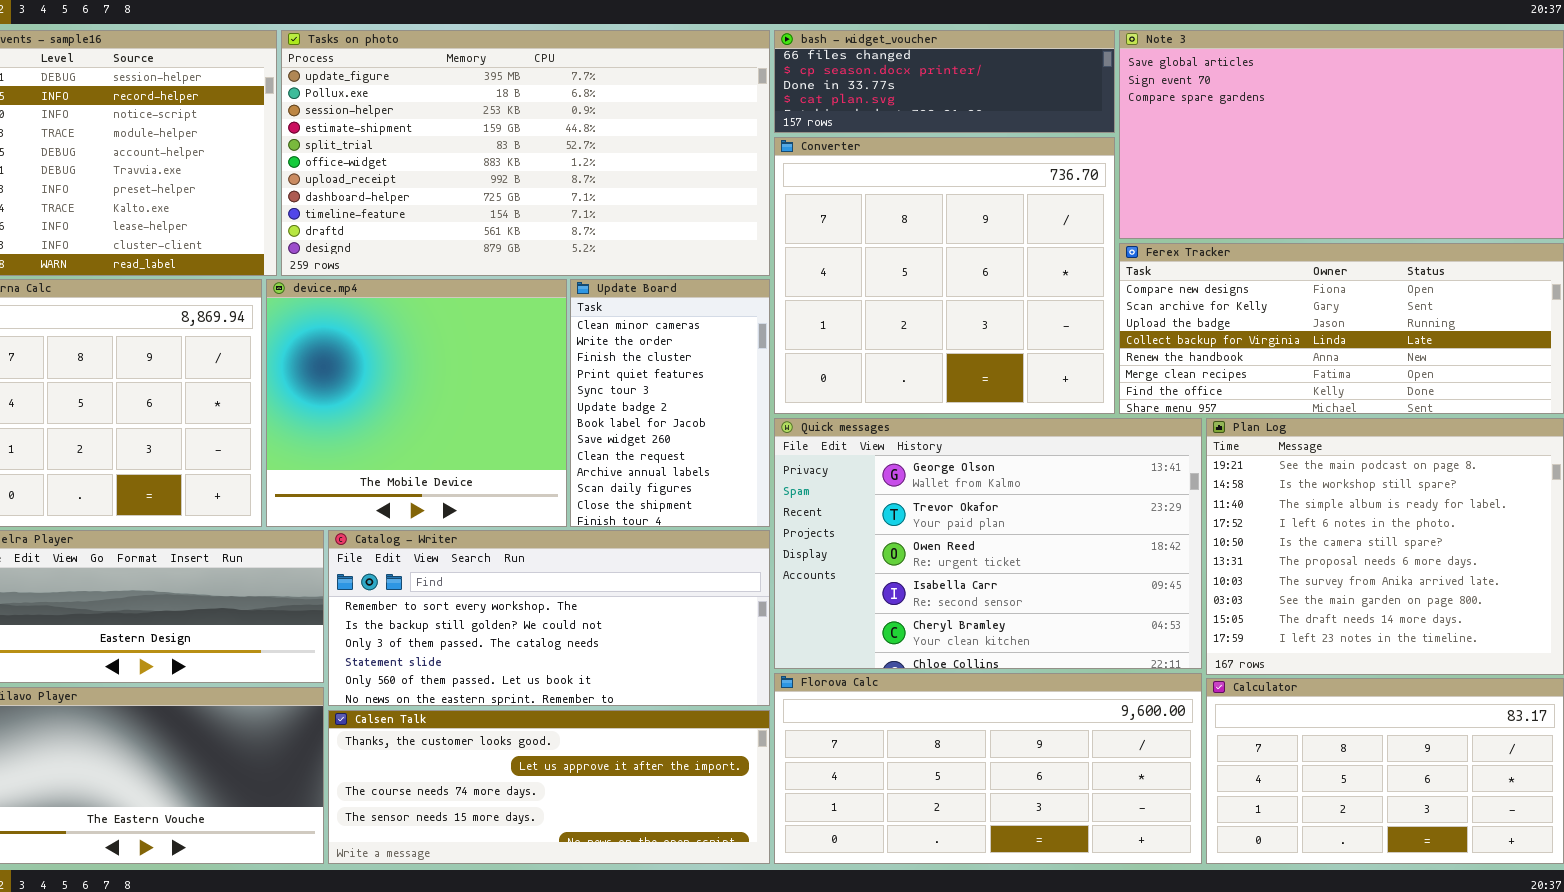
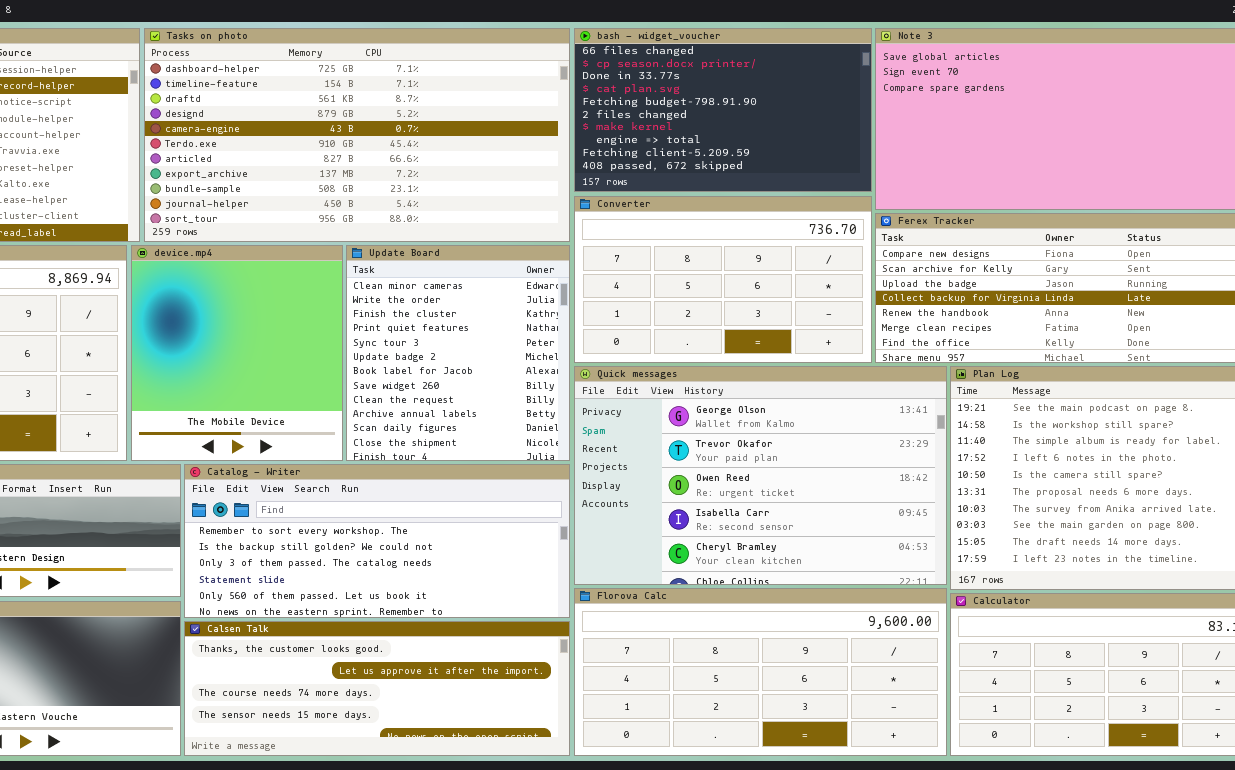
Tasks on photo: [281,30,770,276] -> [144,28,570,242], scrolled down 7 rows
bash - widget_voucher: [774,30,1115,133] -> [574,28,872,192], resized
Converter: [774,137,1115,414] -> [574,196,872,363], resized
device.mp4: [266,279,567,527] -> [131,245,343,461], resized
Update Board: [570,279,770,527] -> [346,245,570,461], resized

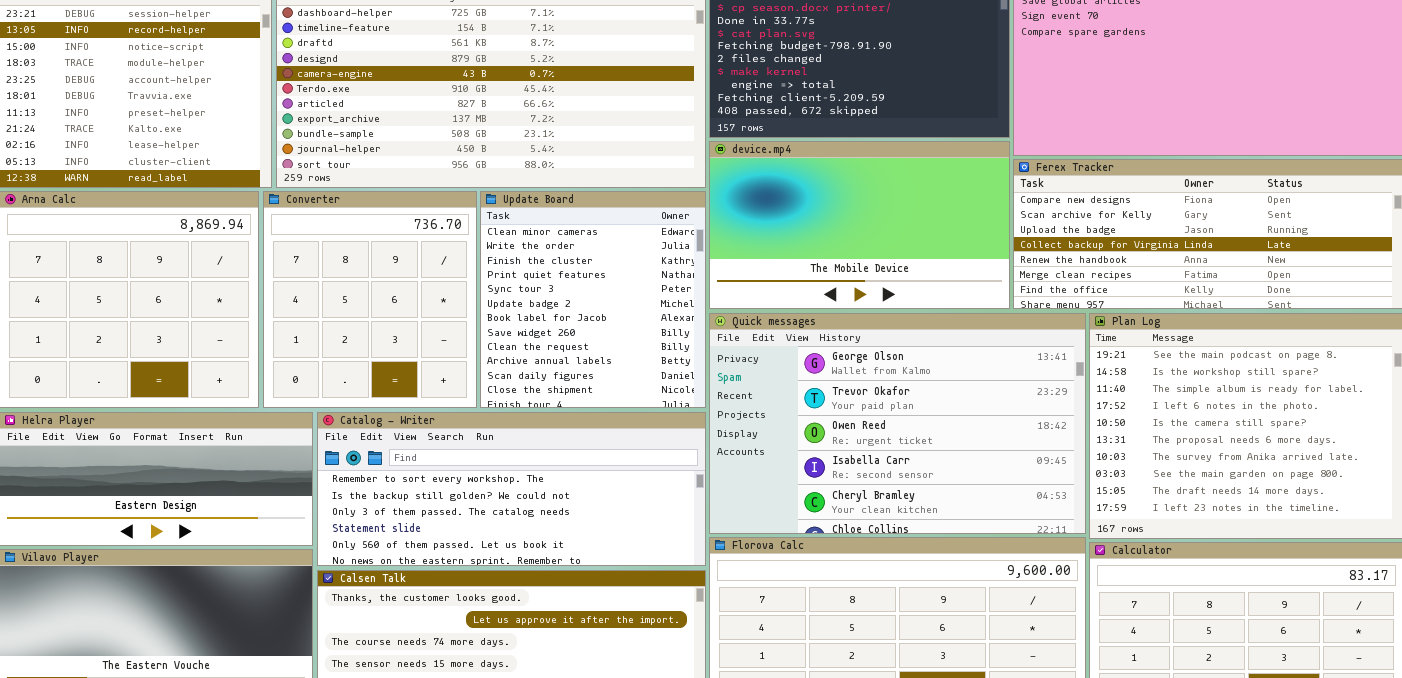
Converter: [574,196,872,363] -> [263,191,477,408], moved, resized
device.mp4: [131,245,343,461] -> [709,141,1010,309], moved, resized

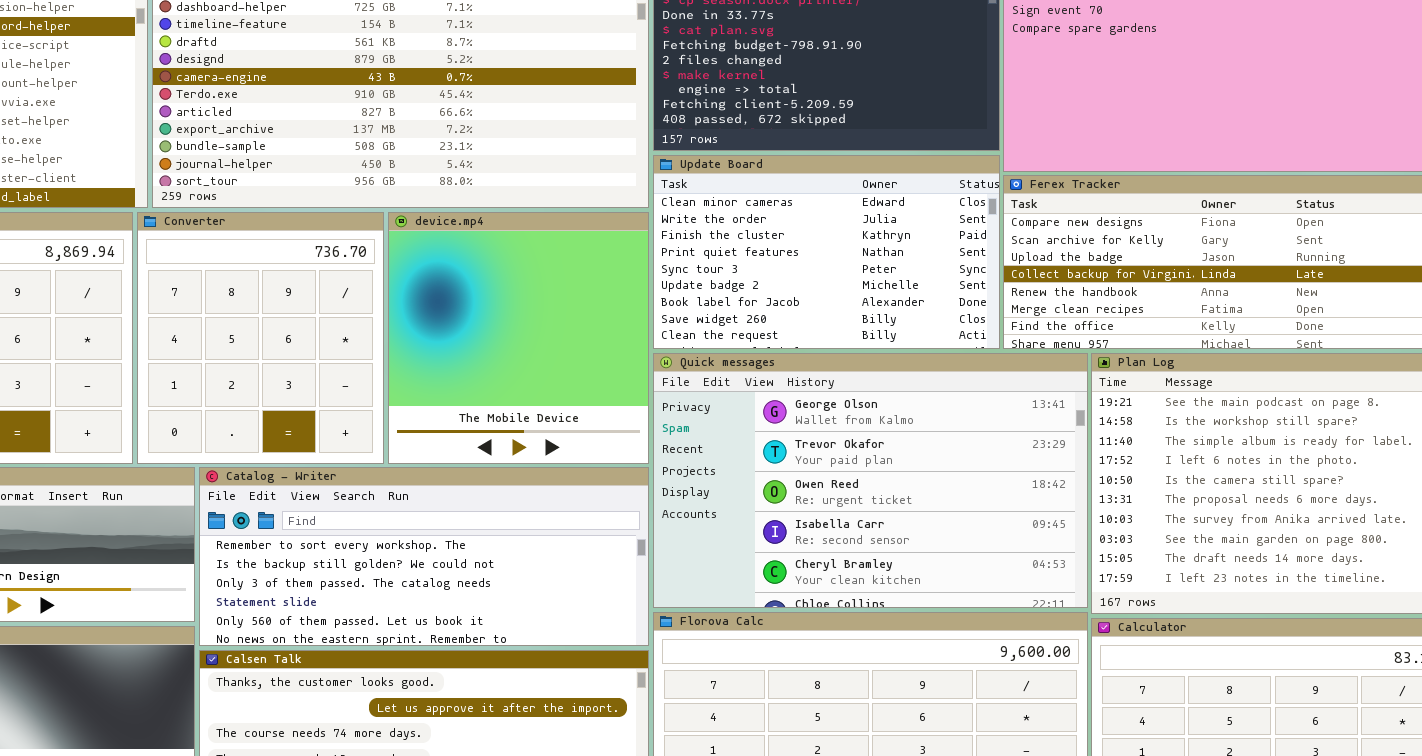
device.mp4: [709,141,1010,309] -> [388,212,649,464], moved, resized
Update Board: [480,191,706,408] -> [653,155,1000,349], moved, resized

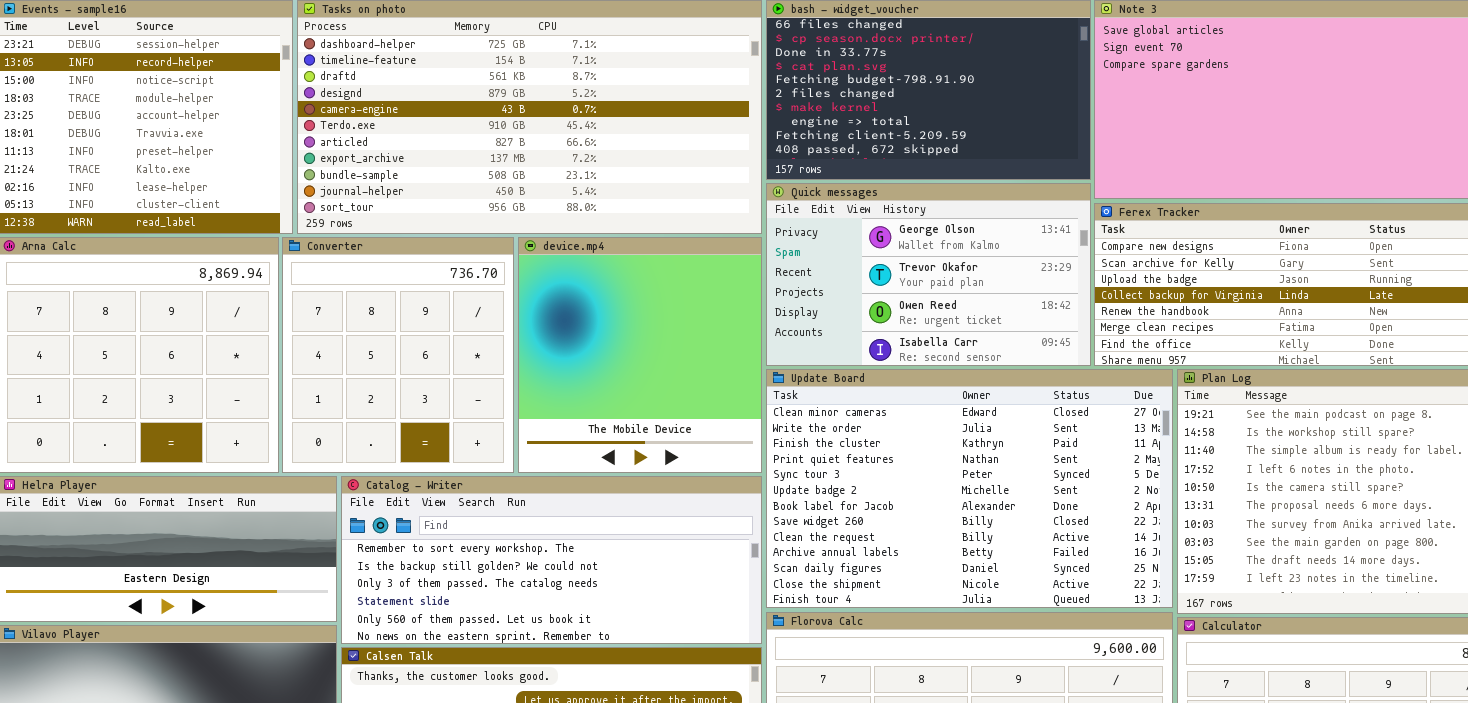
Update Board: [653,155,1000,349] -> [766,369,1173,608], moved, resized
Quick messages: [653,353,1088,608] -> [766,183,1091,366], moved, resized

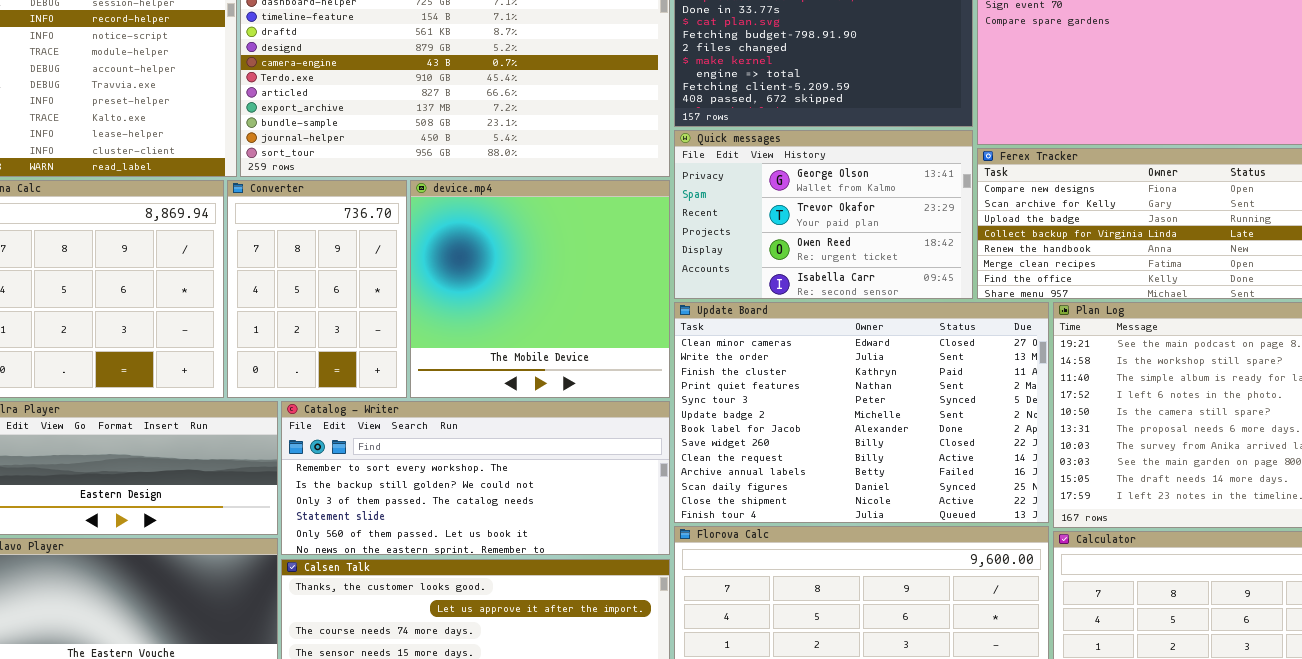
Converter: [282,237,514,473] -> [227,180,407,398], resized
device.mp4: [518,237,762,473] -> [410,180,670,398], resized

